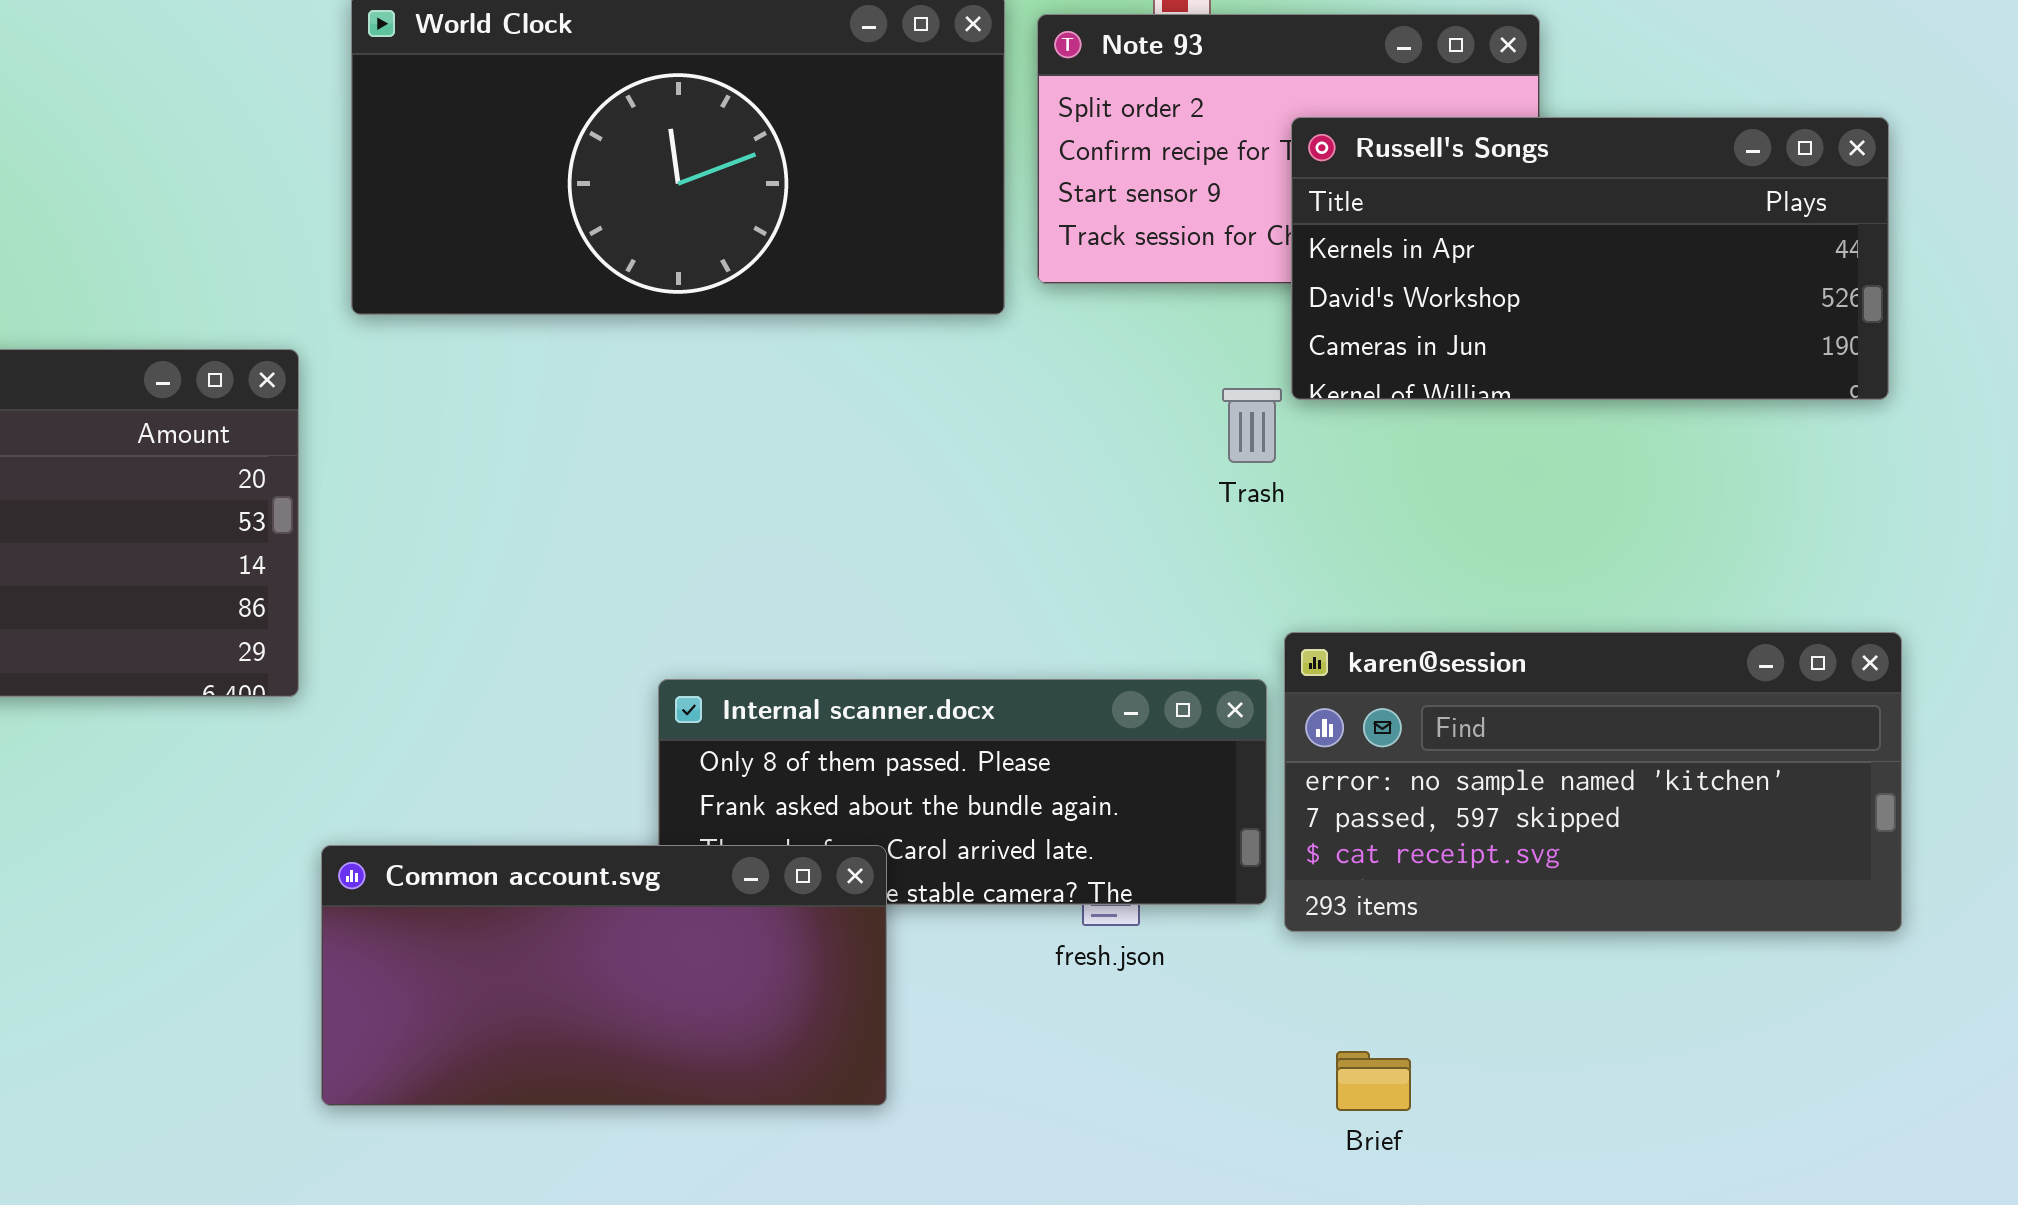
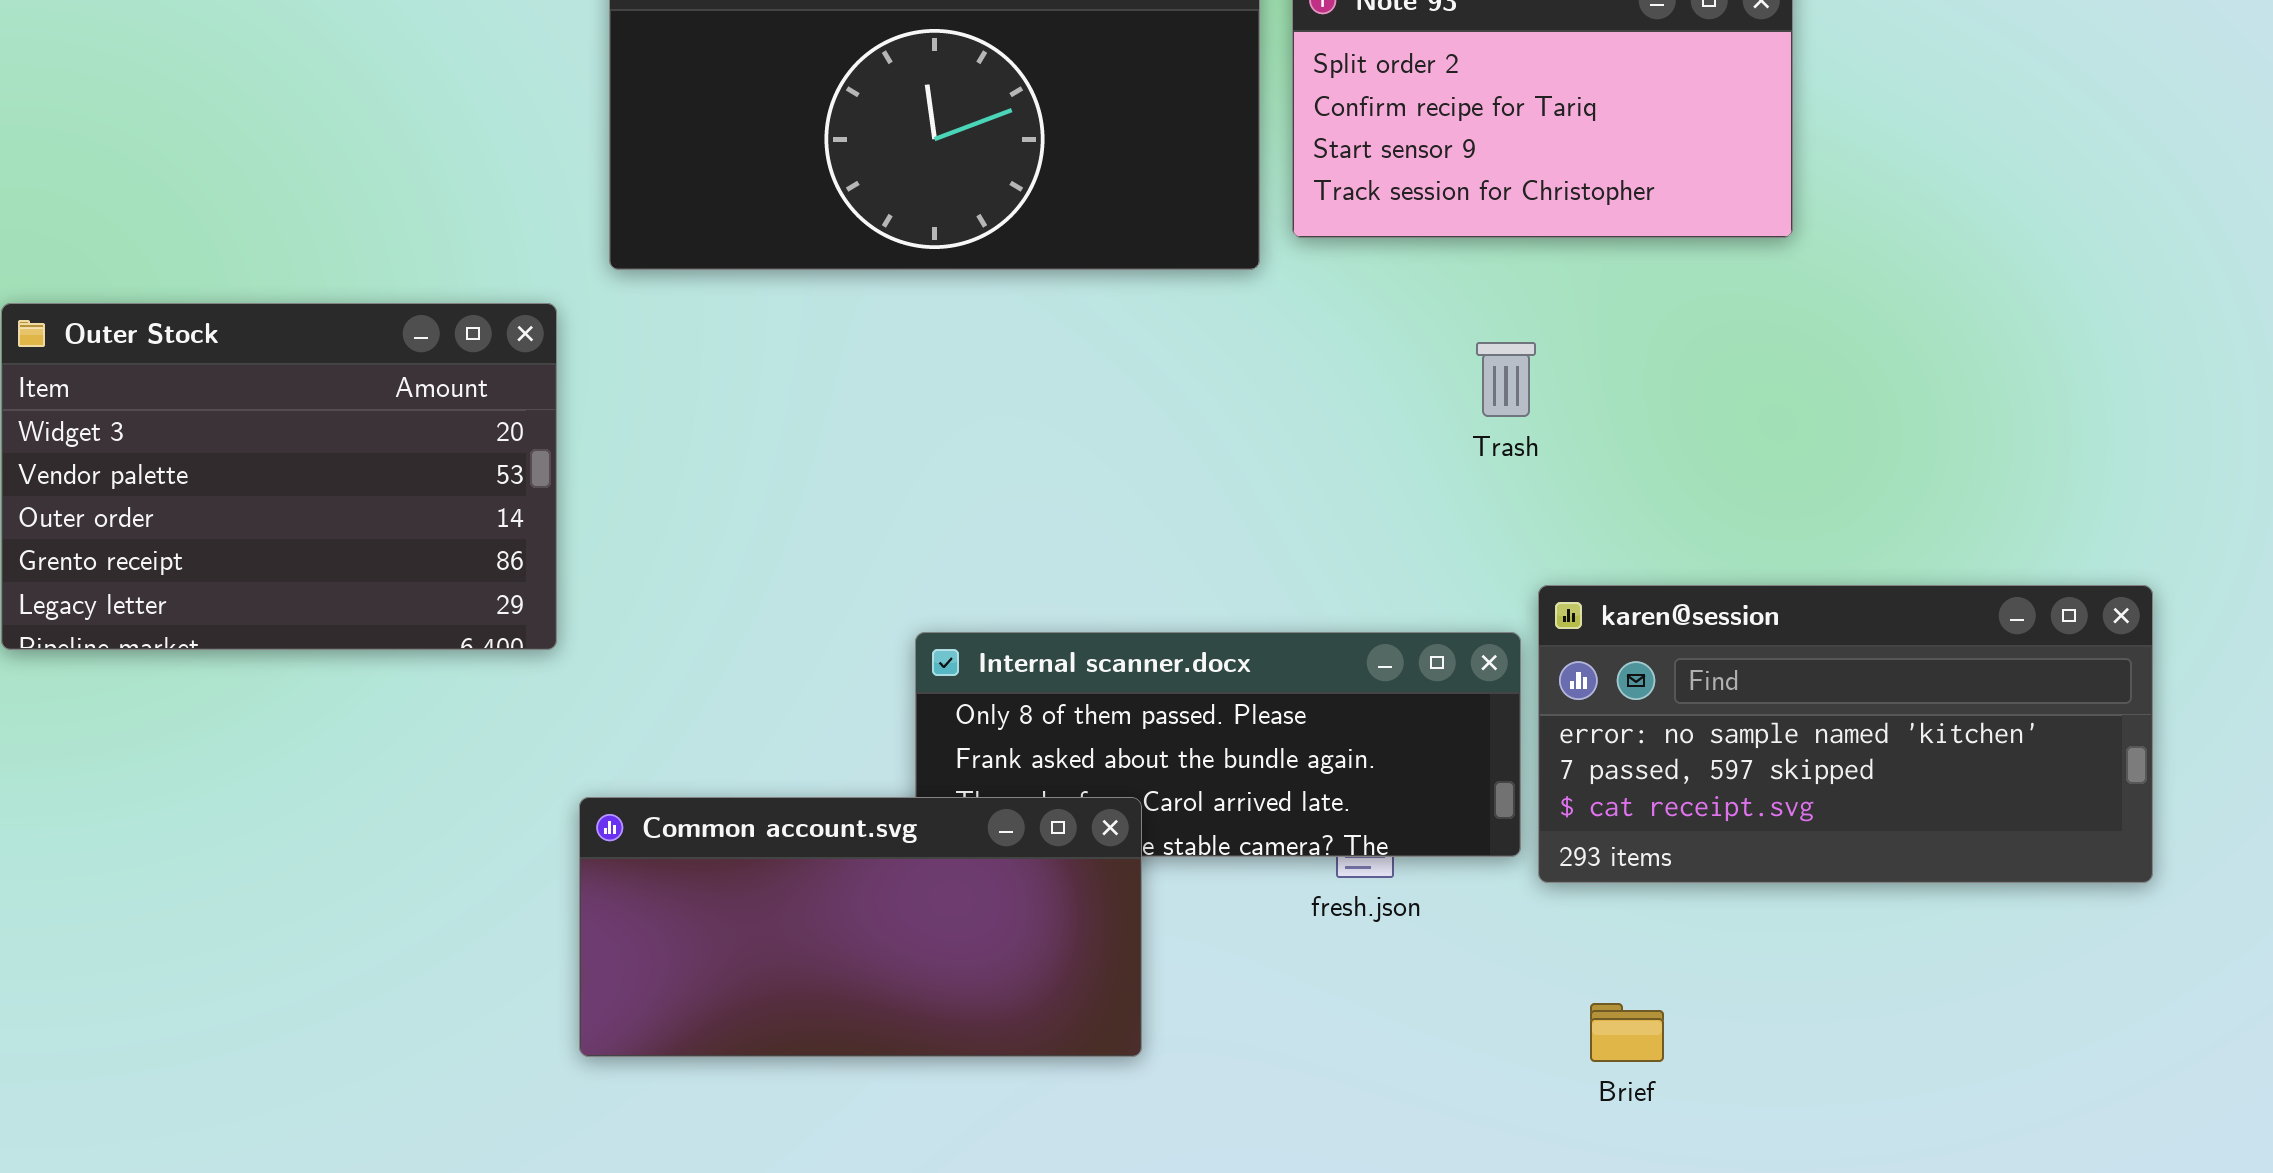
Russell's Songs: [1291,117,1889,400] -> none, closed

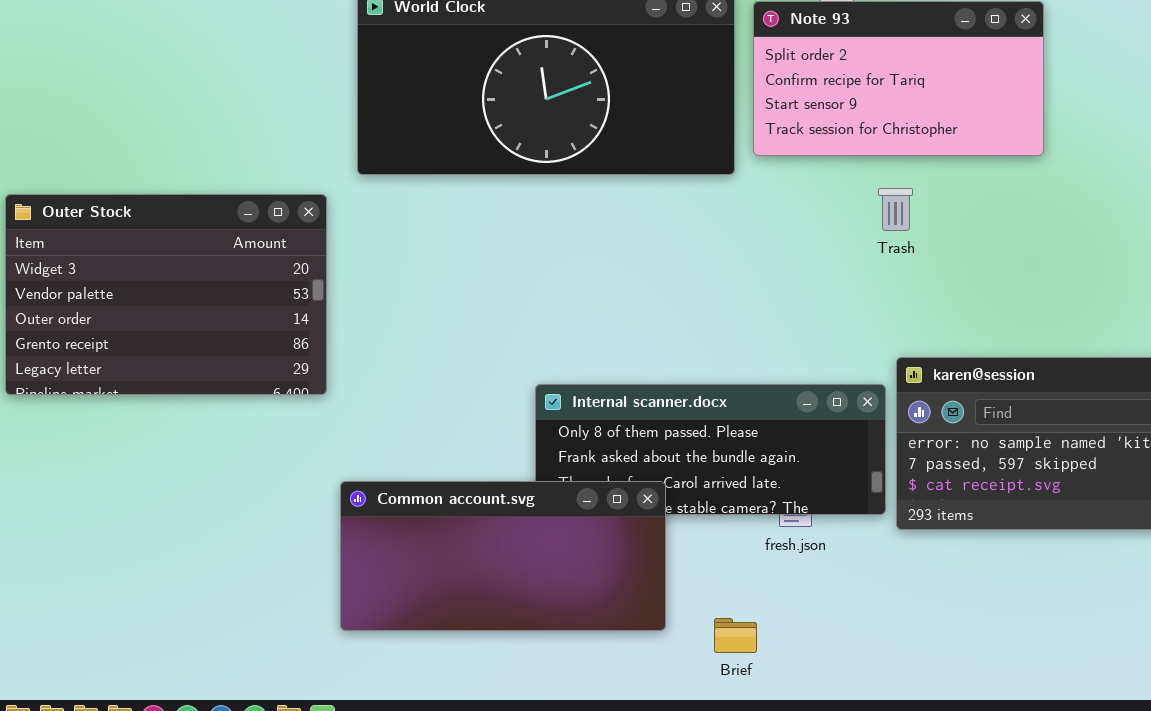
Trash: [1476,342,1536,417] -> [878,188,913,231], moved
Brief: [1590,1003,1664,1062] -> [714,618,757,653], moved

